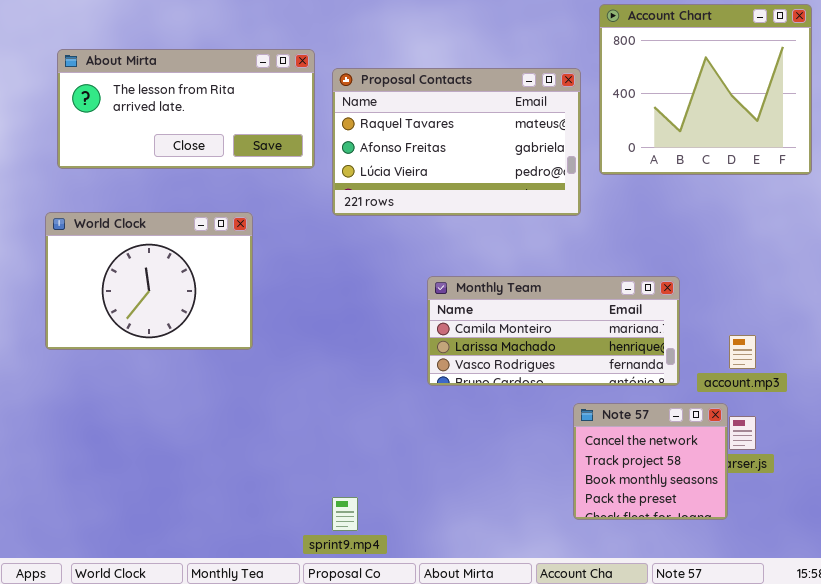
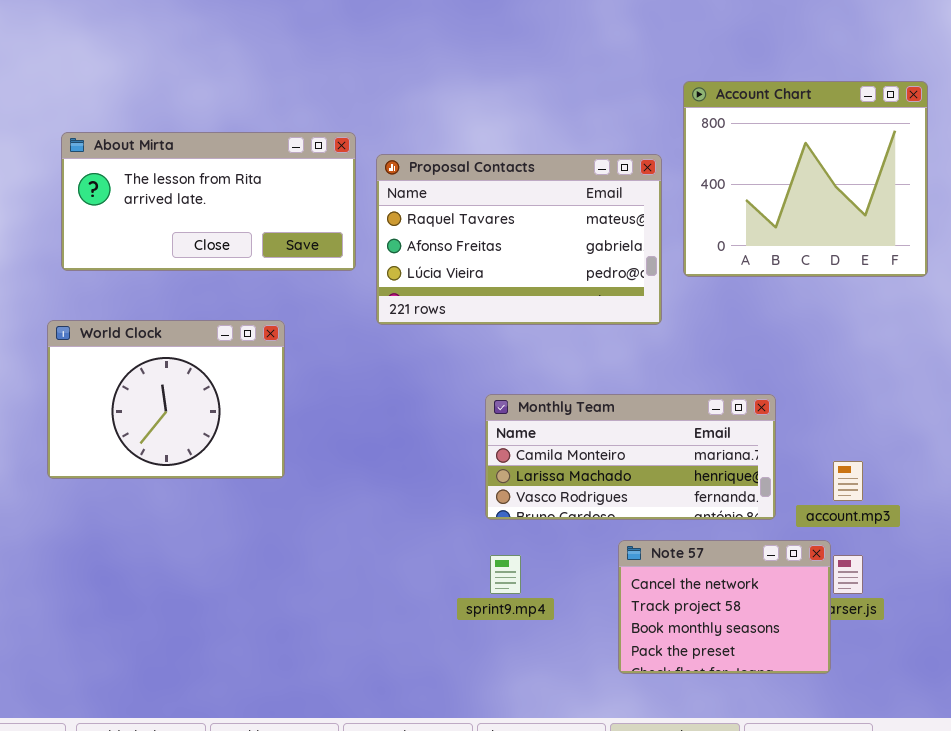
Note 57: [573,403,728,520] -> [618,540,831,674], resized
sprint9.mp4: [332,497,358,531] -> [490,555,521,594], moved

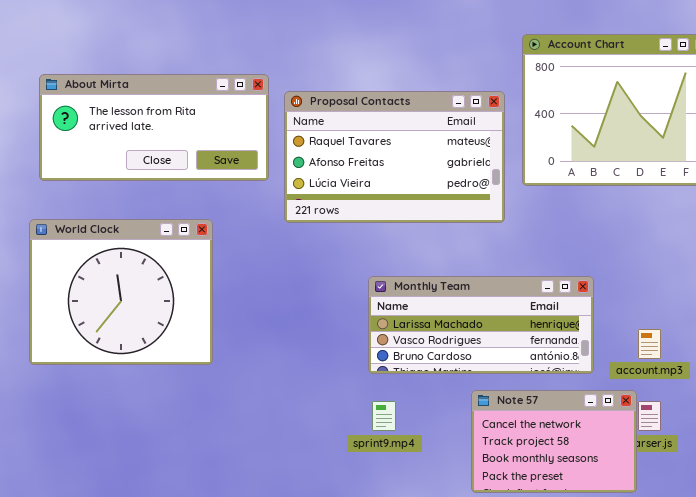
World Clock: [47,320,285,479] -> [29,219,213,365], resized
Monthly Team: [485,394,776,520] -> [368,276,594,374], scrolled down 1 row

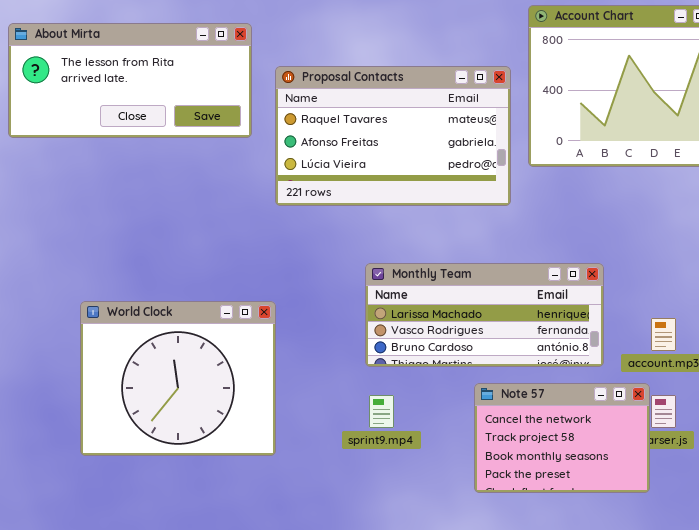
About Mirta: [39,74,269,181] -> [8,23,252,138], moved
World Clock: [29,219,213,365] -> [80,301,276,456], moved

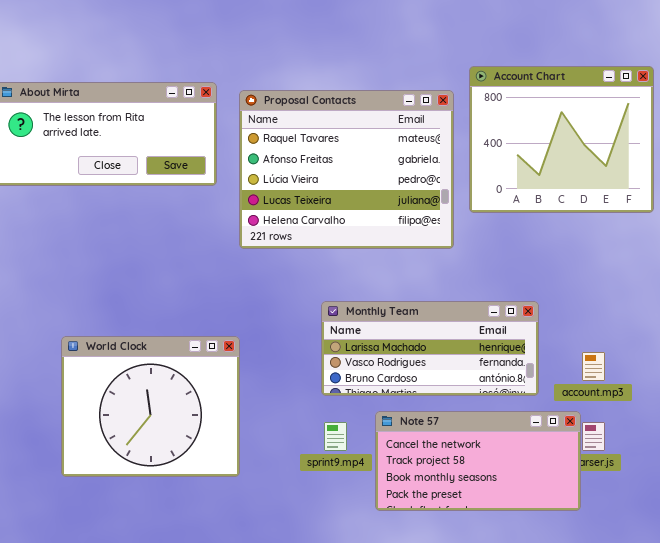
Proposal Contacts: [275,66,511,206] -> [239,90,454,249], resized
Note 57: [474,383,650,493] -> [375,411,581,511], resized

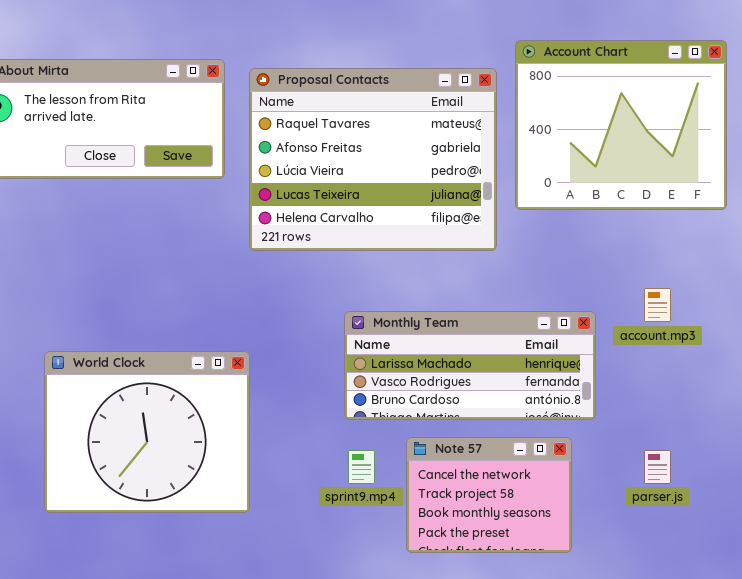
account.mp3: [582,352,605,381] -> [644,288,671,322], moved
Note 57: [375,411,581,511] -> [406,437,572,553], resized

